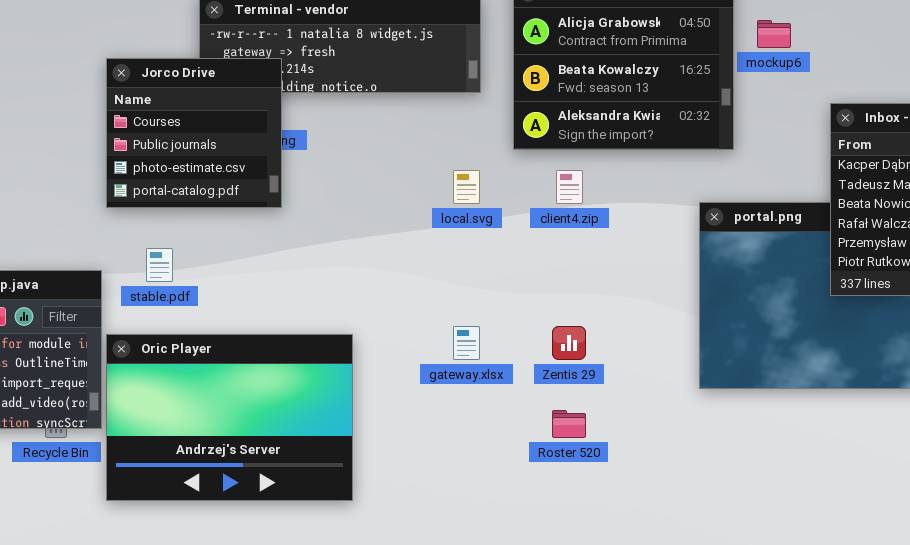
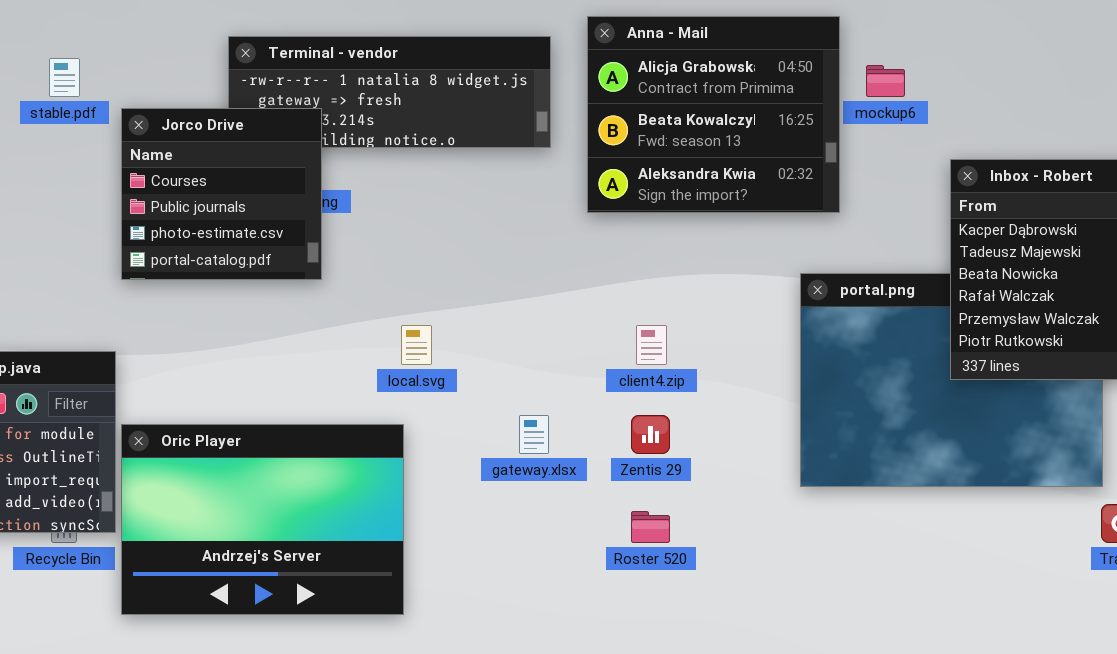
local.svg: [453,170,480,204] -> [401,325,432,365], moved
client4.zip: [556,170,583,204] -> [636,325,667,365], moved
stable.pdf: [146,248,173,282] -> [49,58,80,97], moved

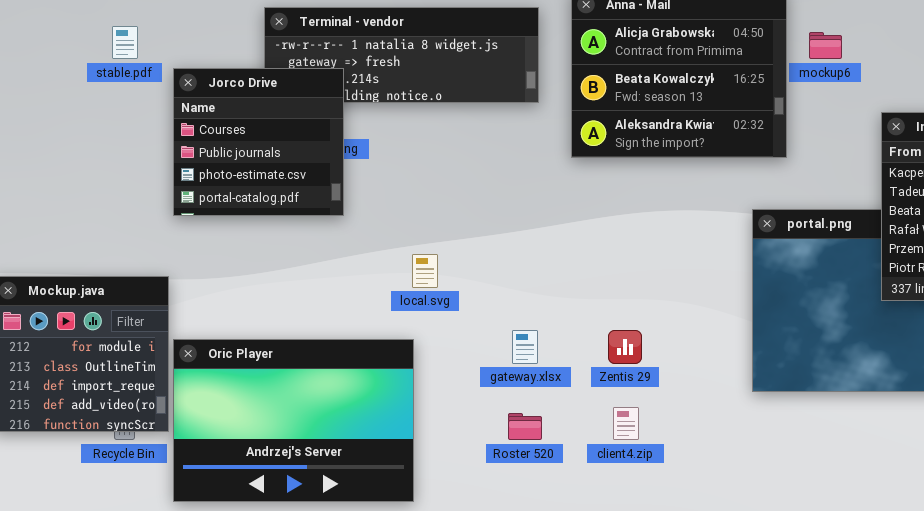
client4.zip: [636,325,667,365] -> [613,407,639,440], moved
Roster 520: [631,511,670,543] -> [508,413,542,440], moved

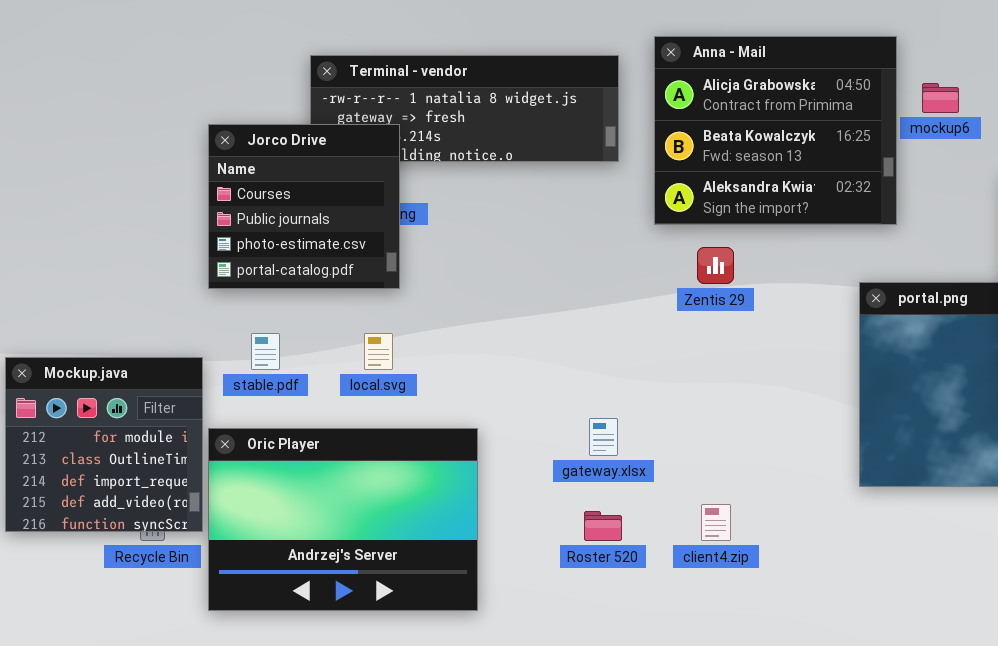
stable.pdf: [112,26,138,59] -> [251,333,280,370], moved
local.svg: [412,254,438,288] -> [364,333,393,370], moved
Zentis 29: [608,330,642,364] -> [697,247,734,284], moved

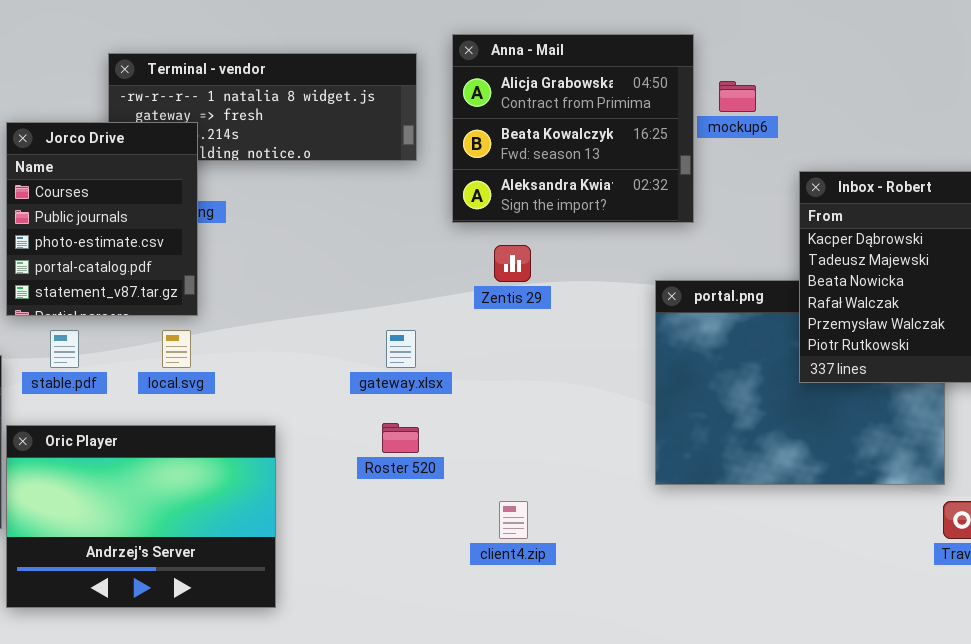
Jorco Drive: [208,124,400,289] -> [6,122,198,316], resized
gateway.xlsx: [589,418,618,456] -> [386,330,416,368], moved
Roster 520: [584,511,622,541] -> [382,423,419,453], moved

